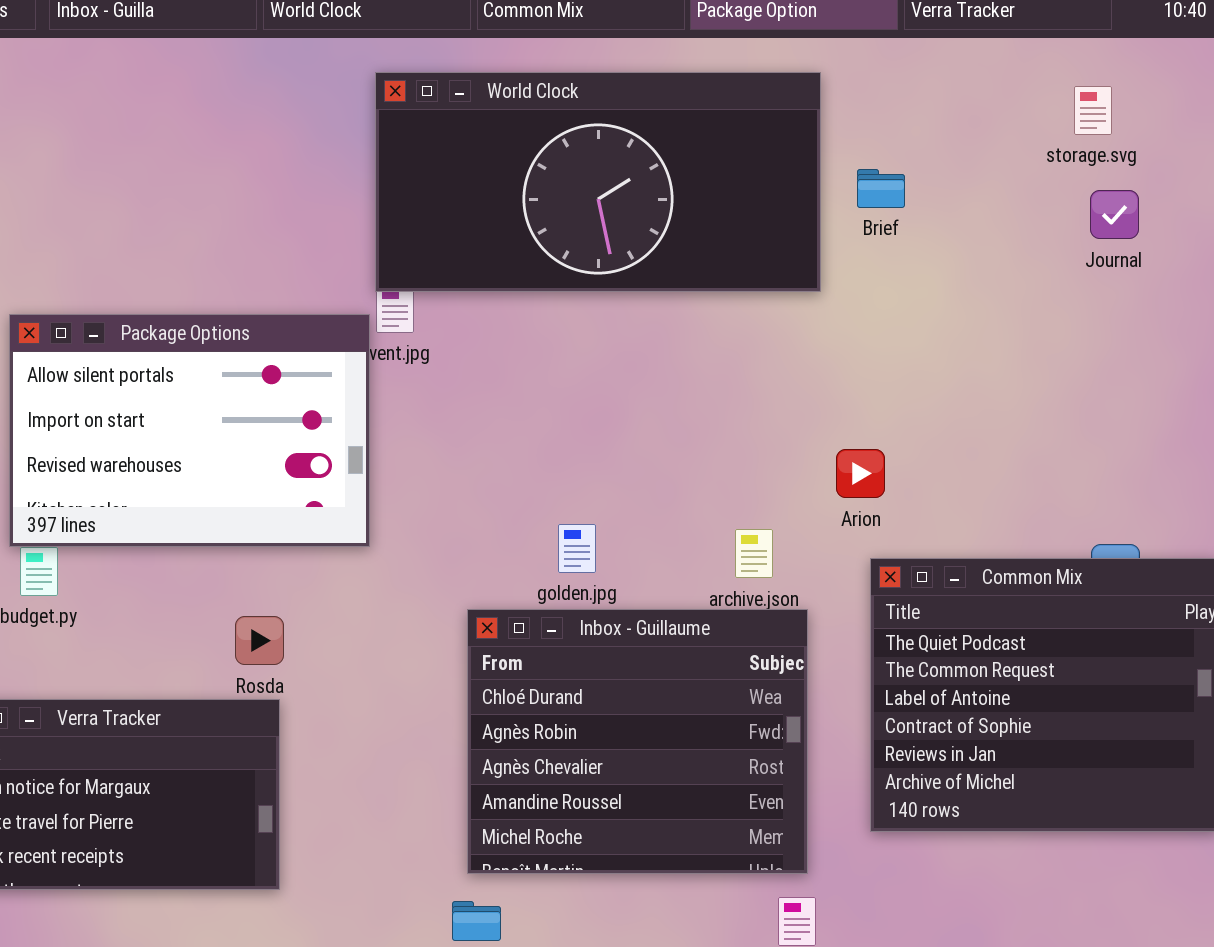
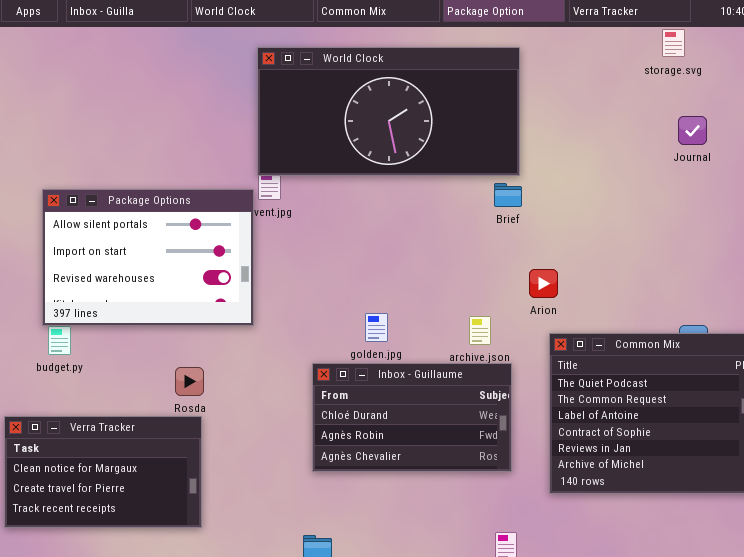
storage.svg: [1074,86,1112,135] -> [662,29,685,57], moved
Brief: [857,169,905,208] -> [494,183,522,207], moved
Inbox - Guillaume: [467,609,808,874] -> [312,363,512,472], resized

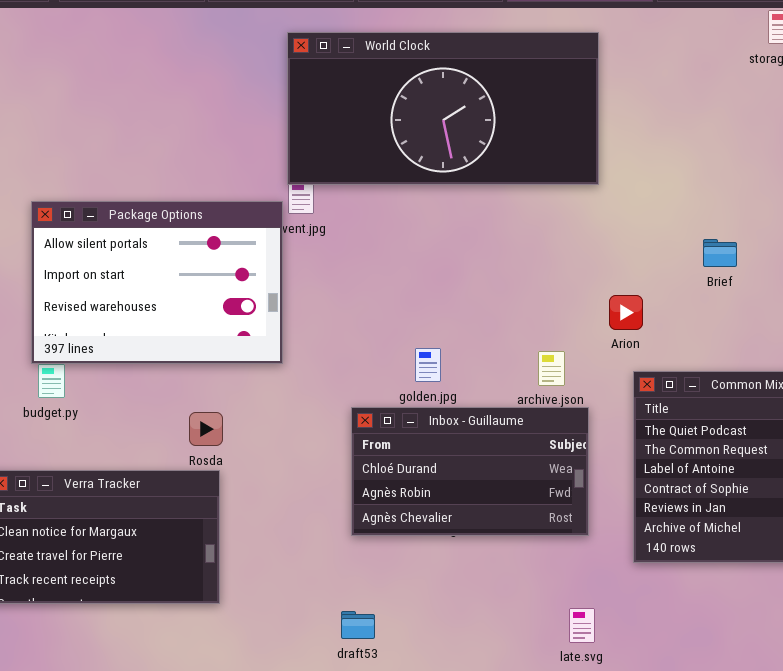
Brief: [494,183,522,207] -> [703,239,737,267], moved

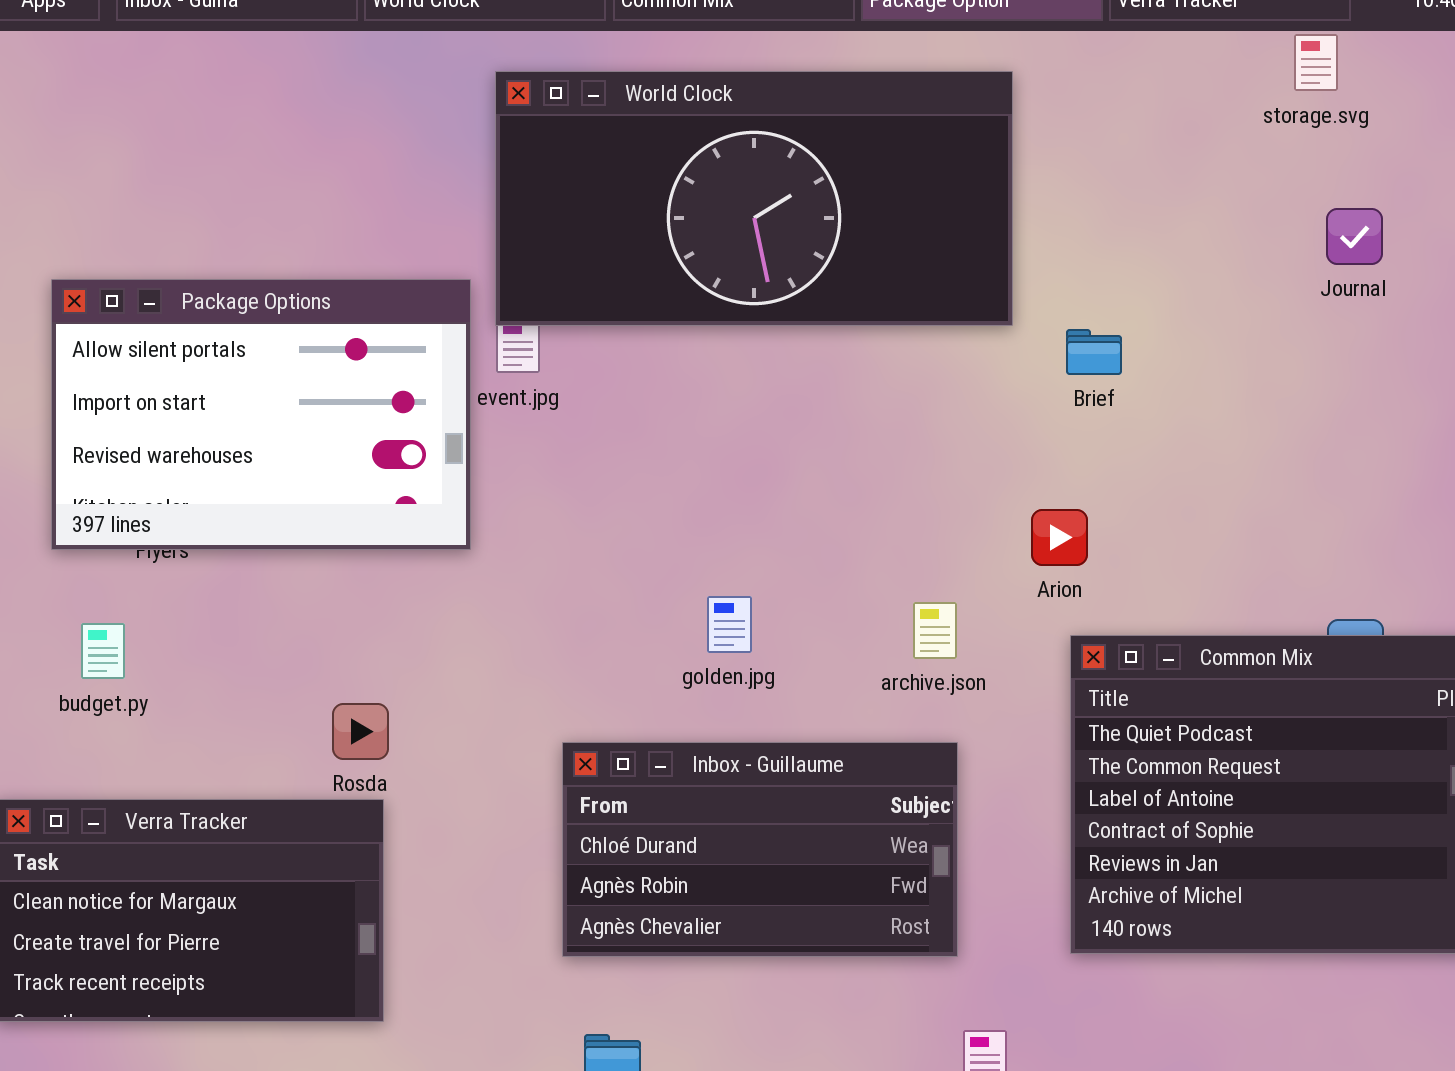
Package Options: [31,201,283,364] -> [51,279,471,550], moved
Brief: [703,239,737,267] -> [1066,329,1122,375], moved
Inbox - Guillaume: [351,407,589,536] -> [562,742,958,957], moved

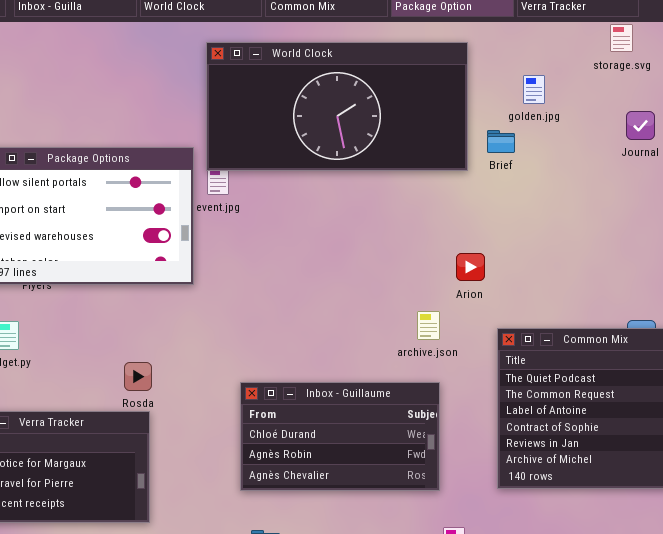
Brief: [1066,329,1122,375] -> [487,130,515,153], moved
Arion: [1031,509,1088,566] -> [456,253,485,281], moved
golden.jpg: [707,596,752,653] -> [523,75,545,104], moved

